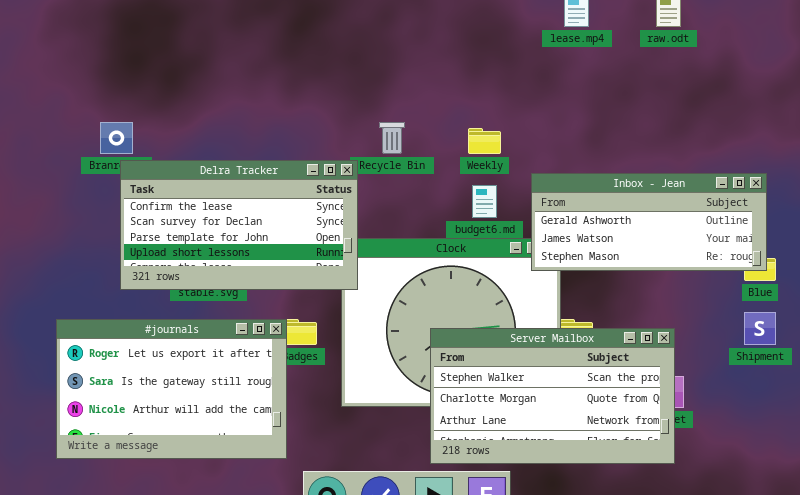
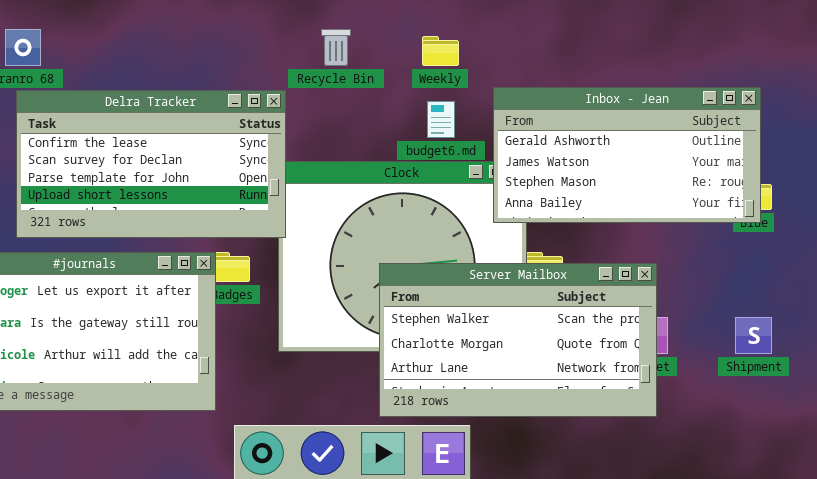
Delra Tracker: [120,160,358,290] -> [16,90,286,238], moved
Inbox - Jean: [531,173,767,271] -> [493,87,761,223], resized
Shipment: [744,312,776,345] -> [735,317,772,354], moved

